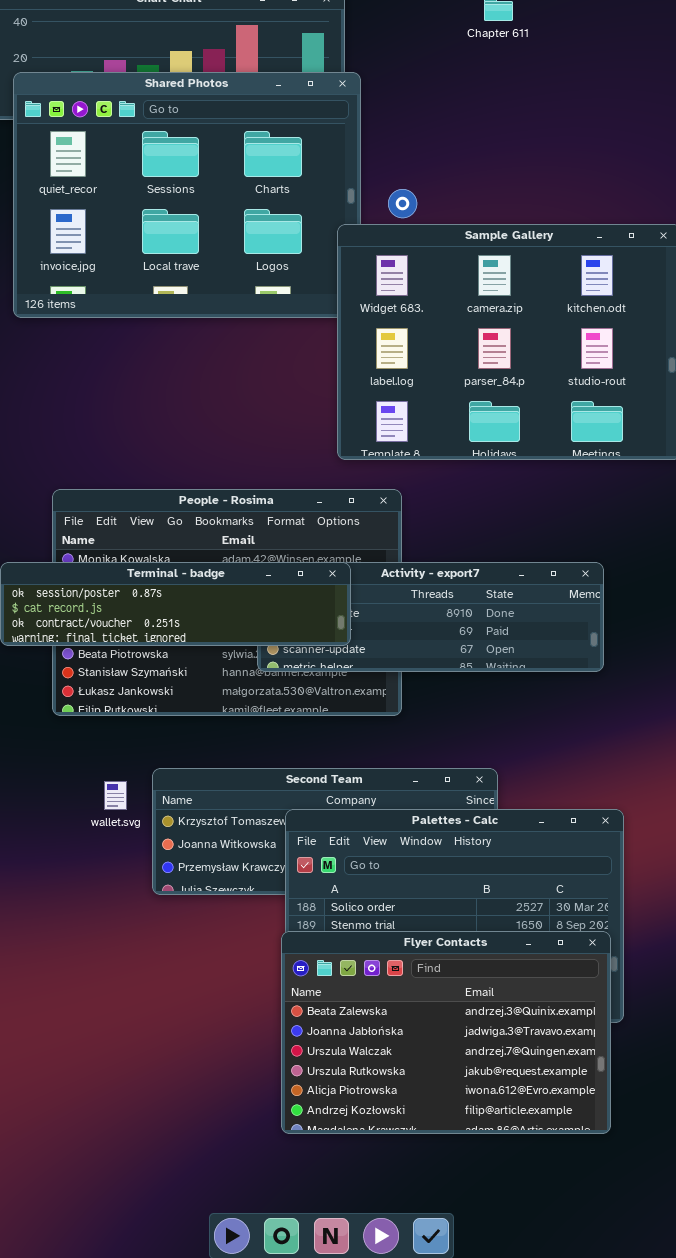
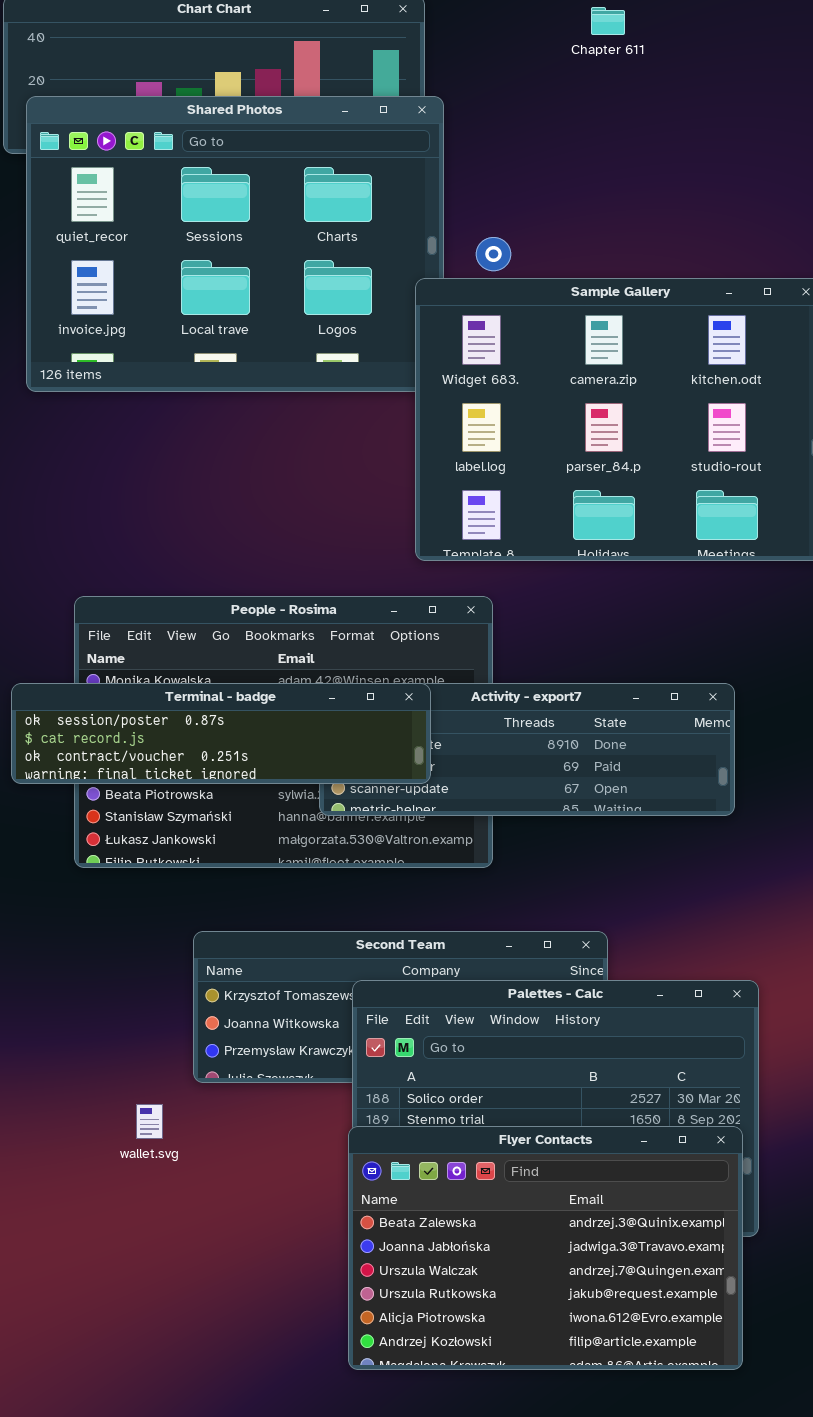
wallet.svg: [104,781,127,810] -> [136,1104,163,1139], moved

